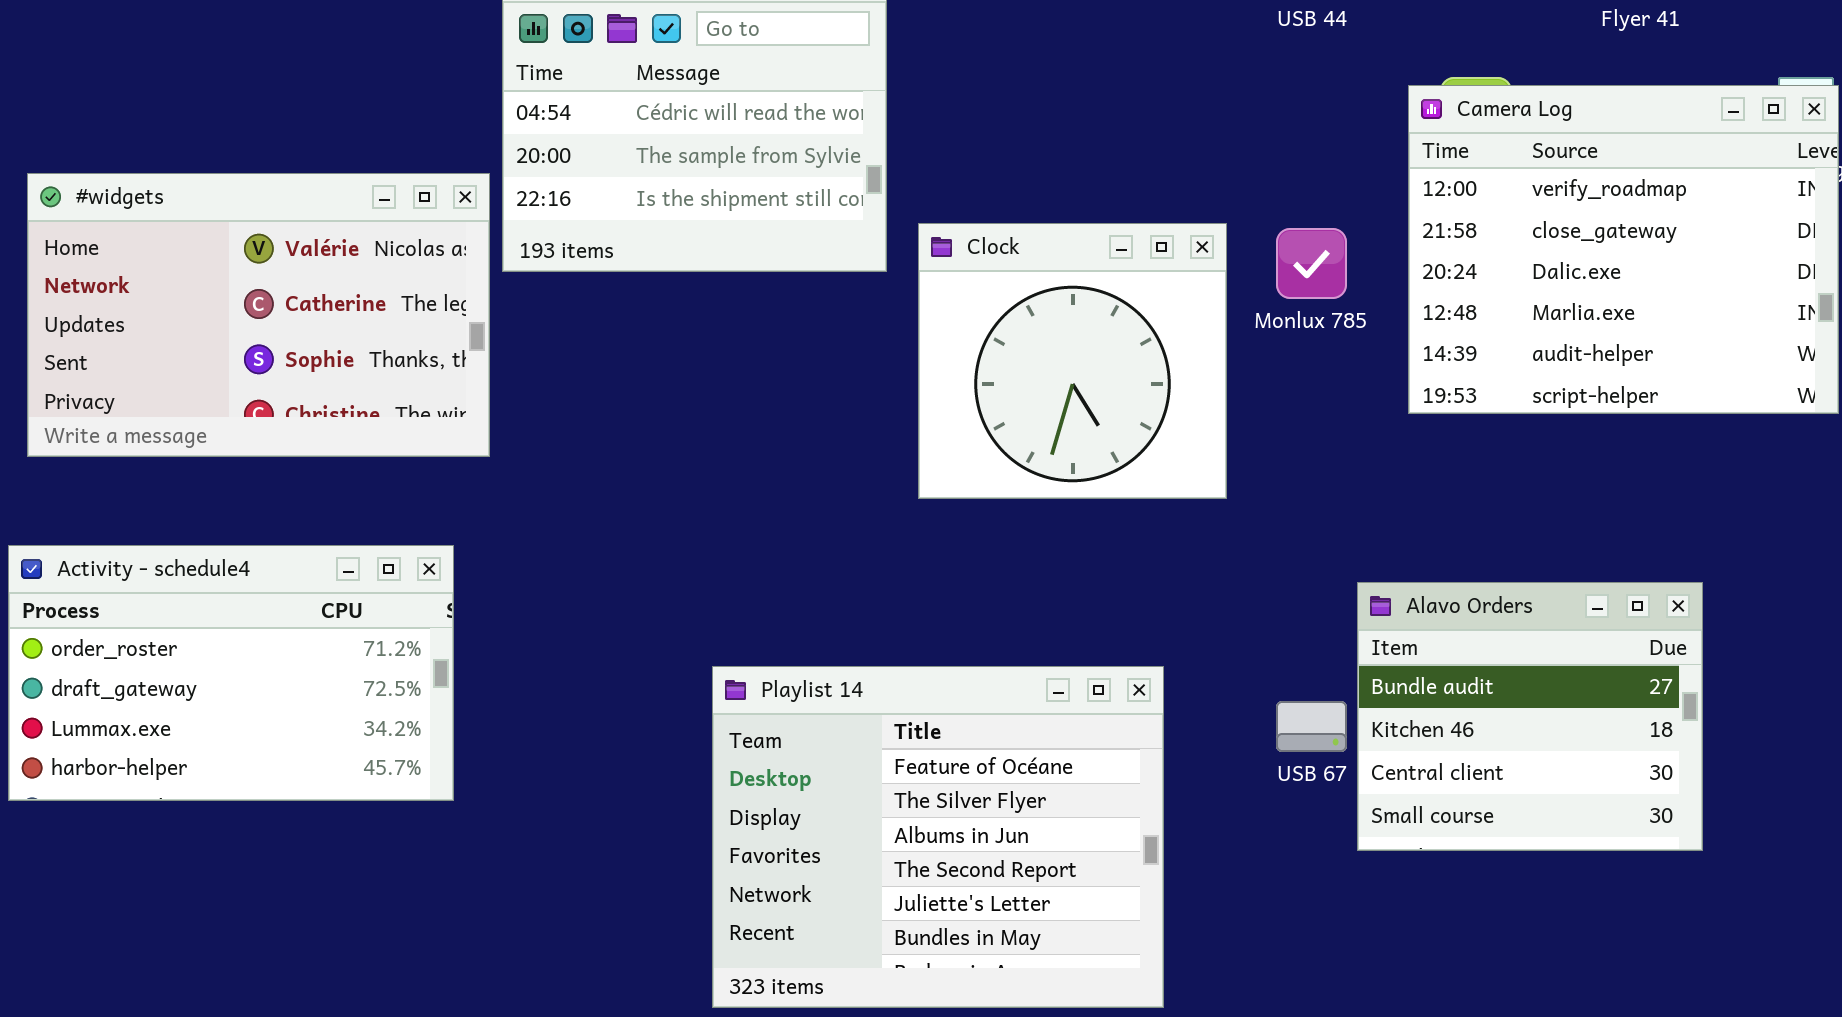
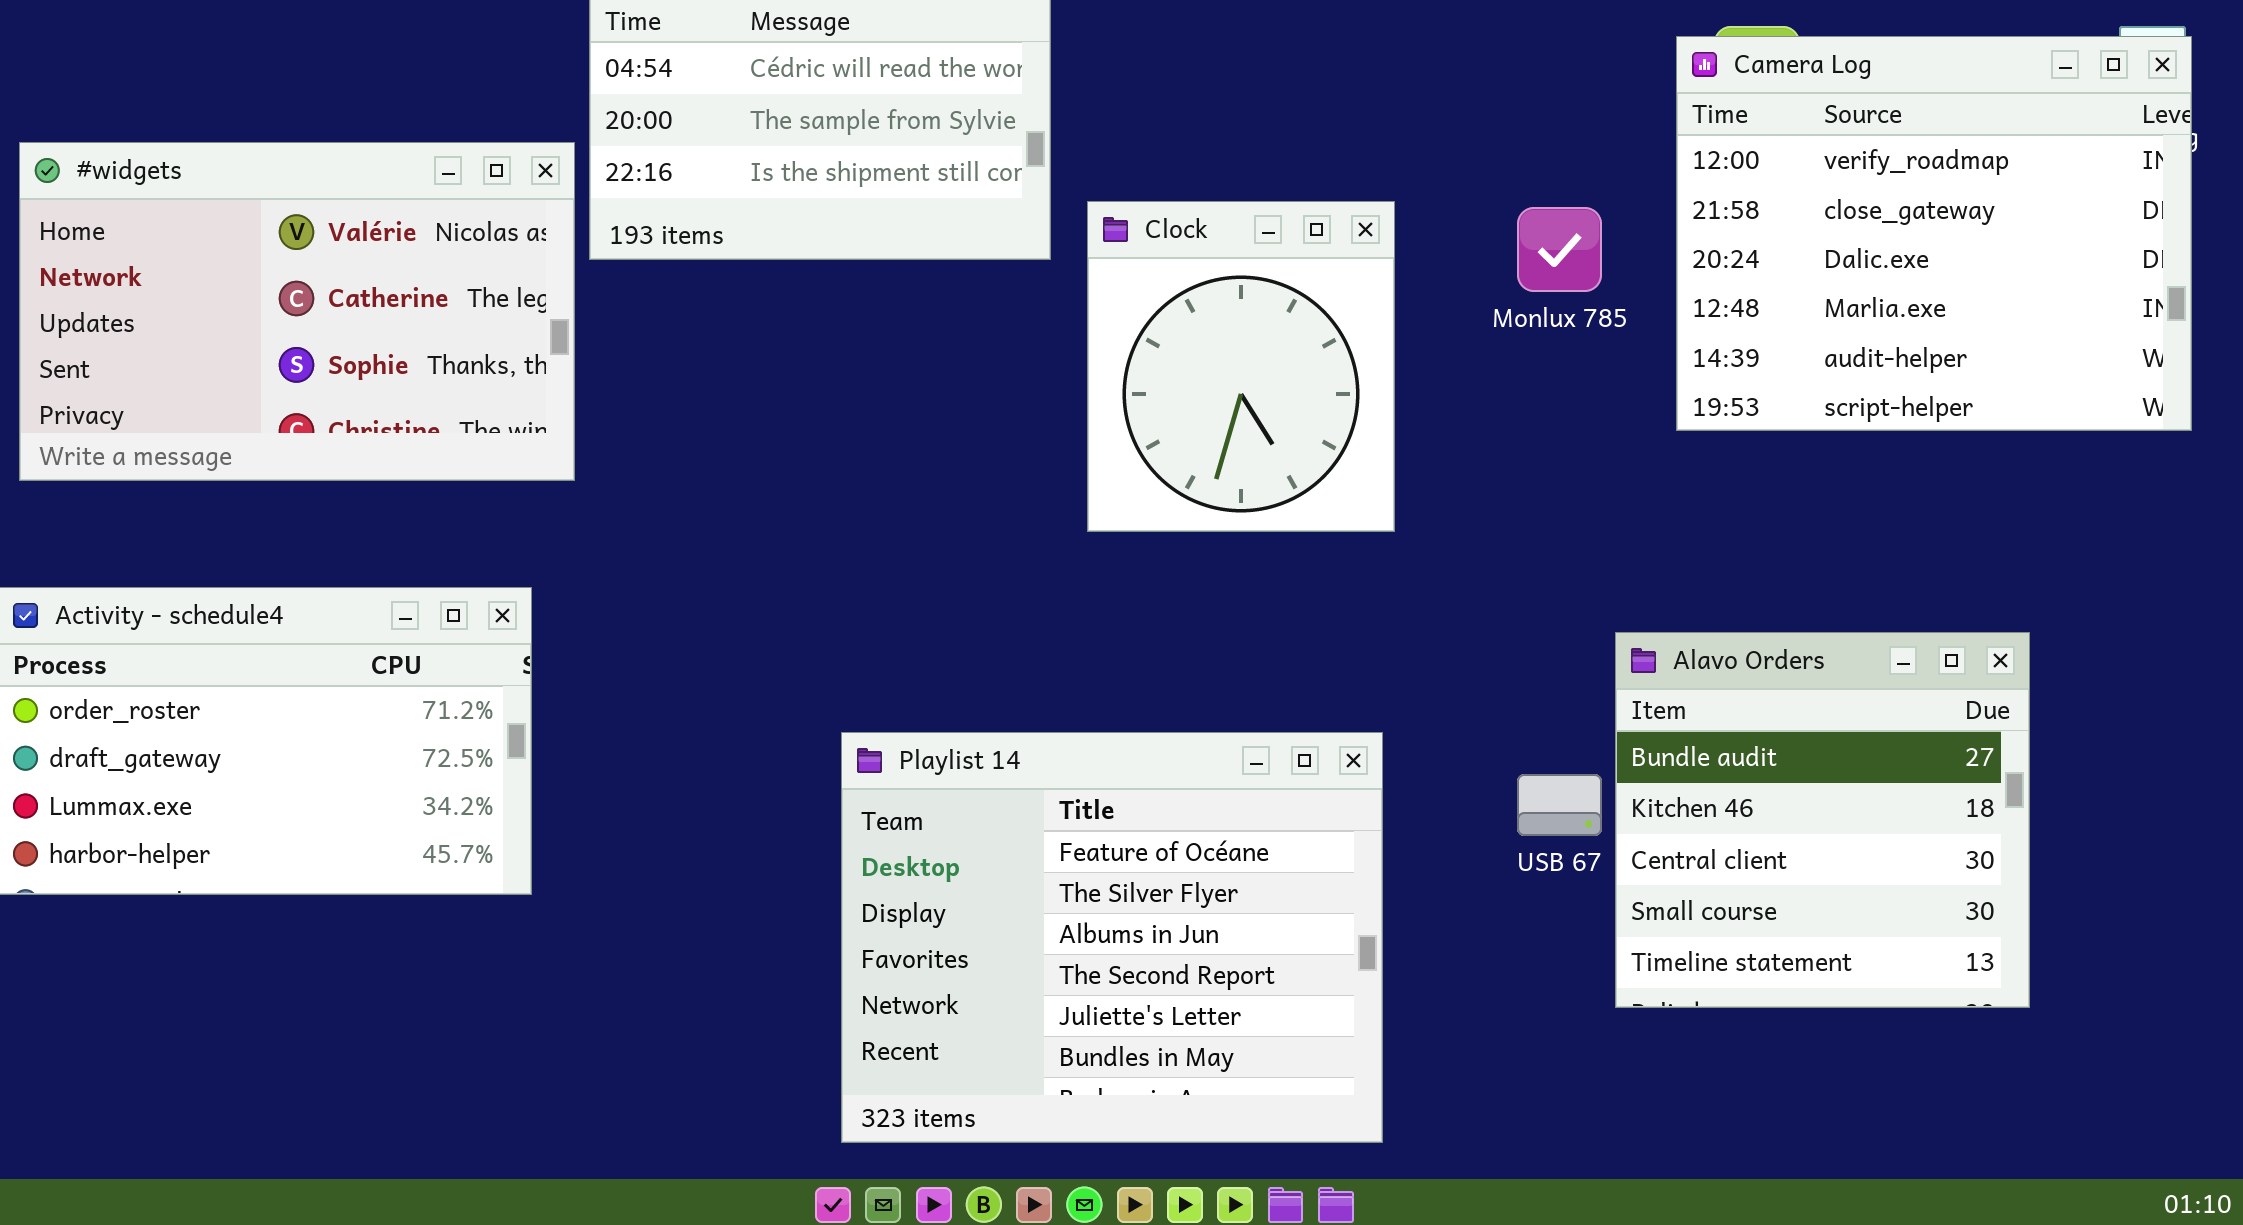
Clock: [918,223,1227,499] -> [1087,201,1395,532], resized
Alavo Orders: [1357,582,1703,851] -> [1615,632,2030,1008], resized

